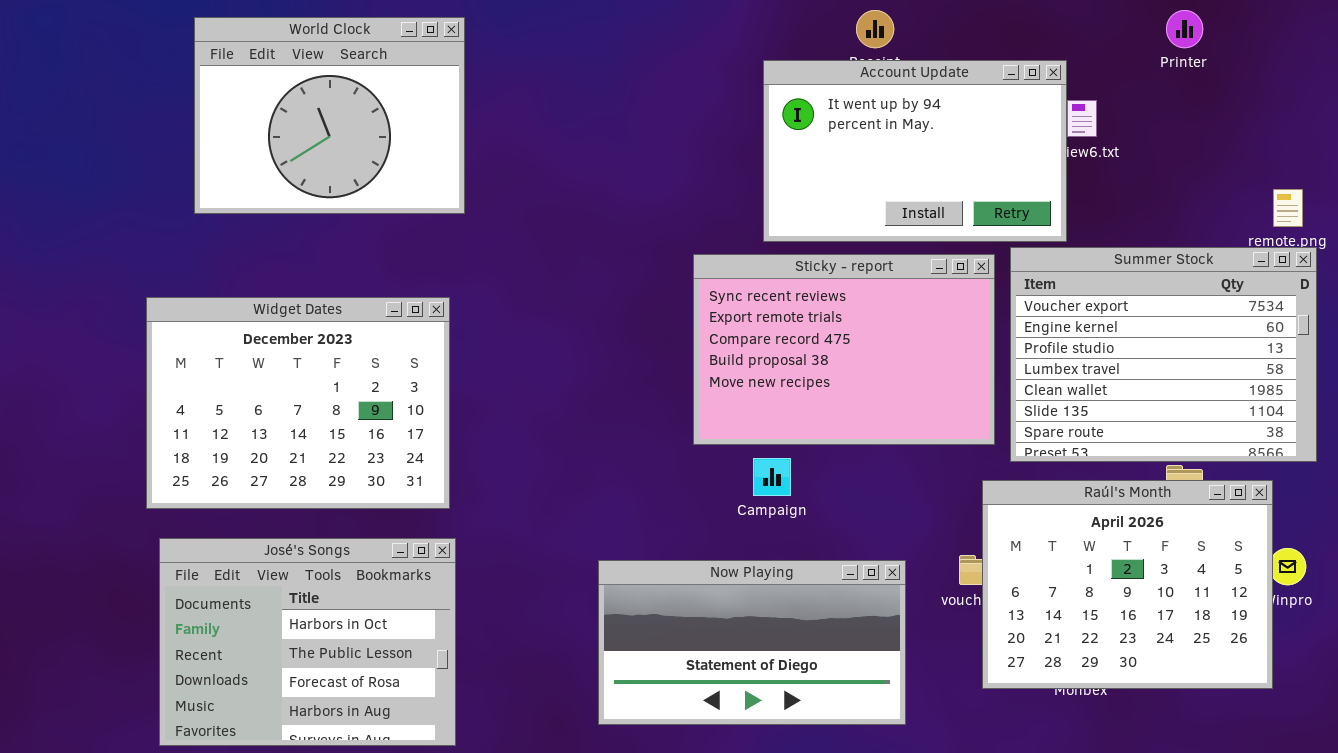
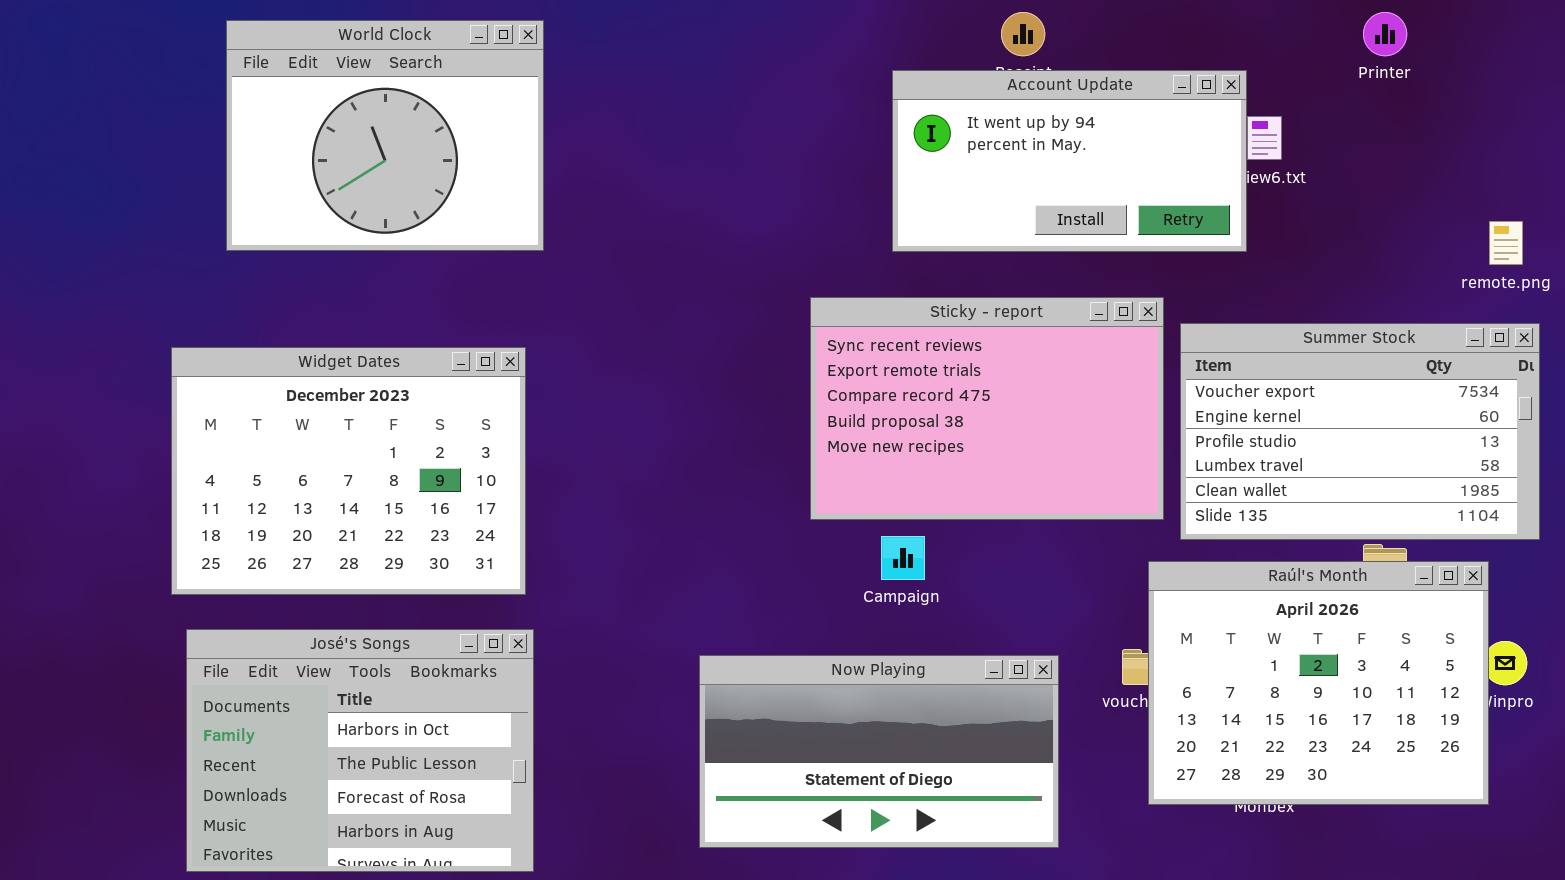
Account Update: [763,60,1067,242] -> [892,70,1247,252], resized
Summer Stock: [1010,247,1317,462] -> [1180,323,1540,540], resized

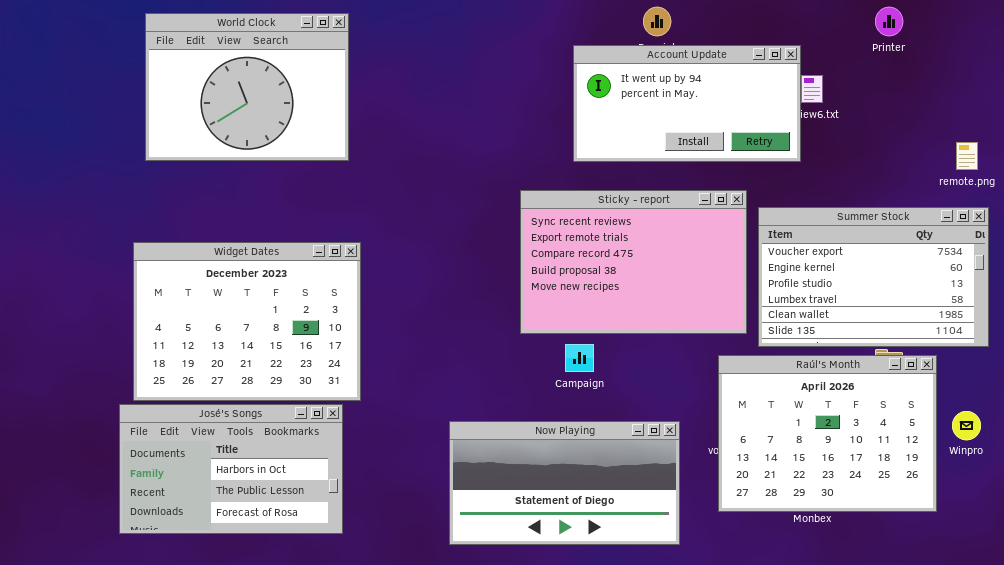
Widget Dates: [171,347,526,595] -> [133,242,361,401], moved
Raúl's Month: [1148,561,1489,805] -> [718,355,937,512], moved
José's Songs: [186,629,534,872] -> [119,404,343,534], resized

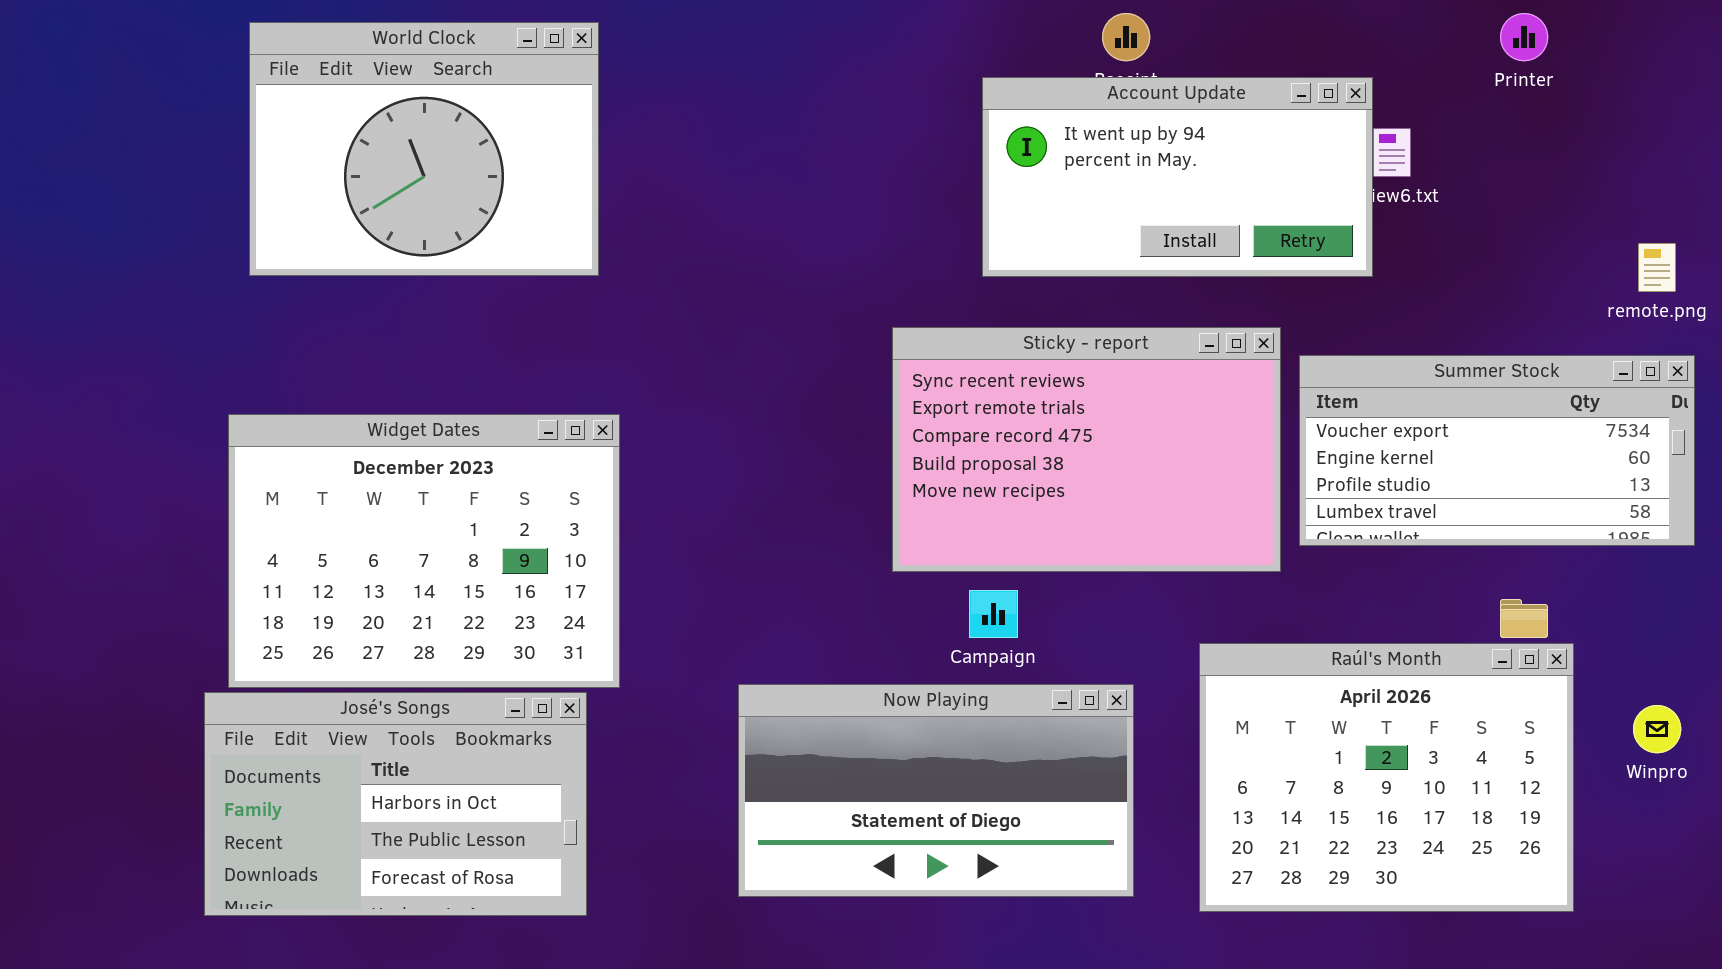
Summer Stock: [758,207,989,347] -> [1299,355,1695,546], resized
Raúl's Month: [718,355,937,512] -> [1199,643,1574,912], moved
Now Playing: [449,421,680,545] -> [738,684,1134,897], moved

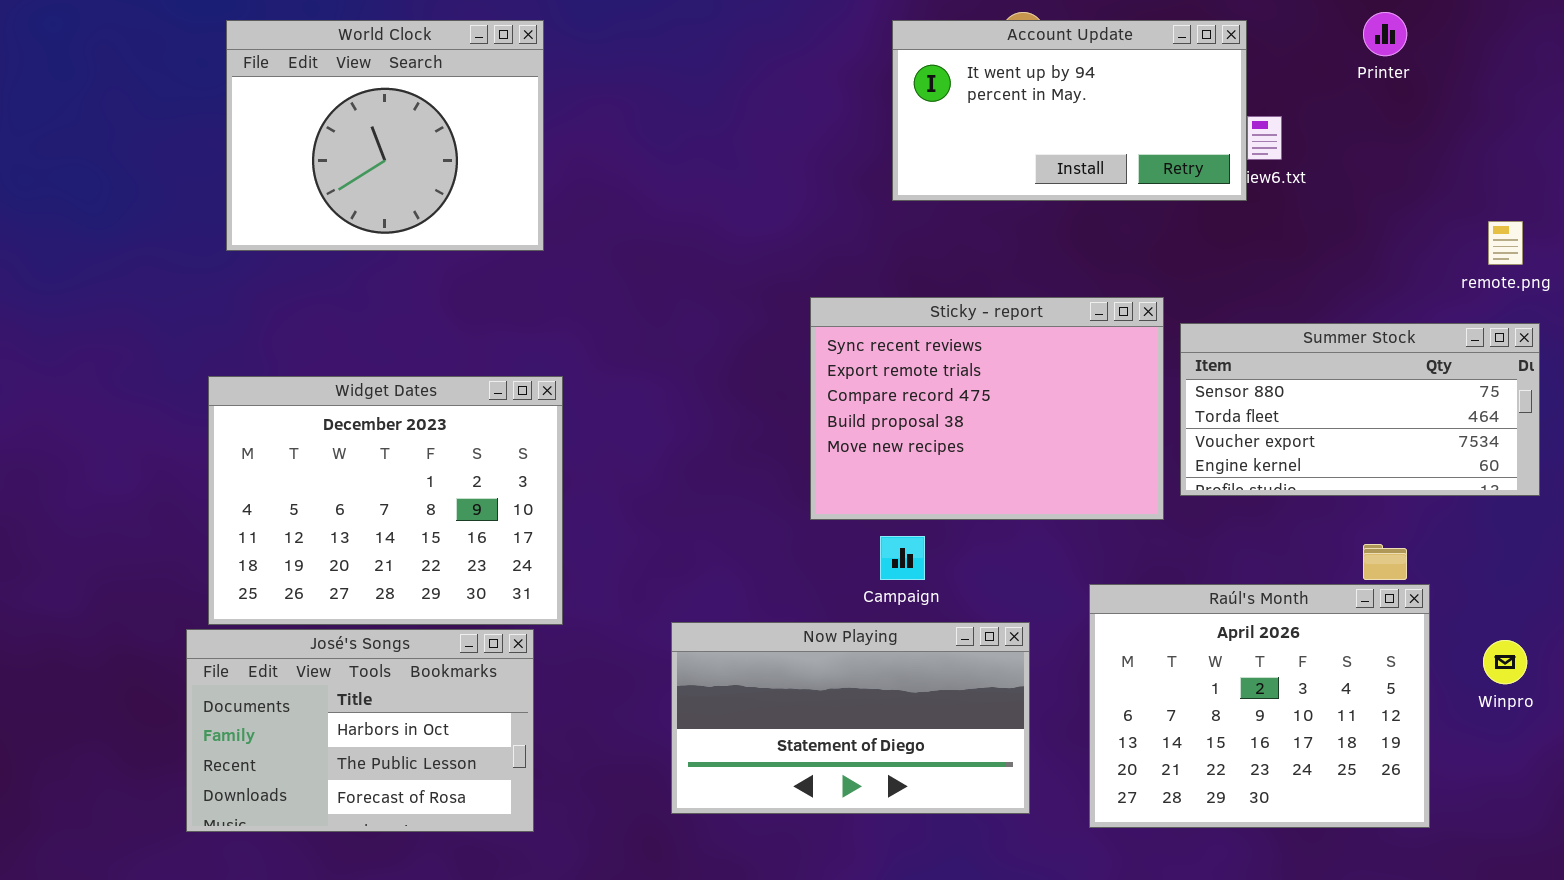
Account Update: [982,77,1373,277] -> [892,20,1247,201], moved
Summer Stock: [1299,355,1695,546] -> [1180,323,1540,496], scrolled up 2 rows

